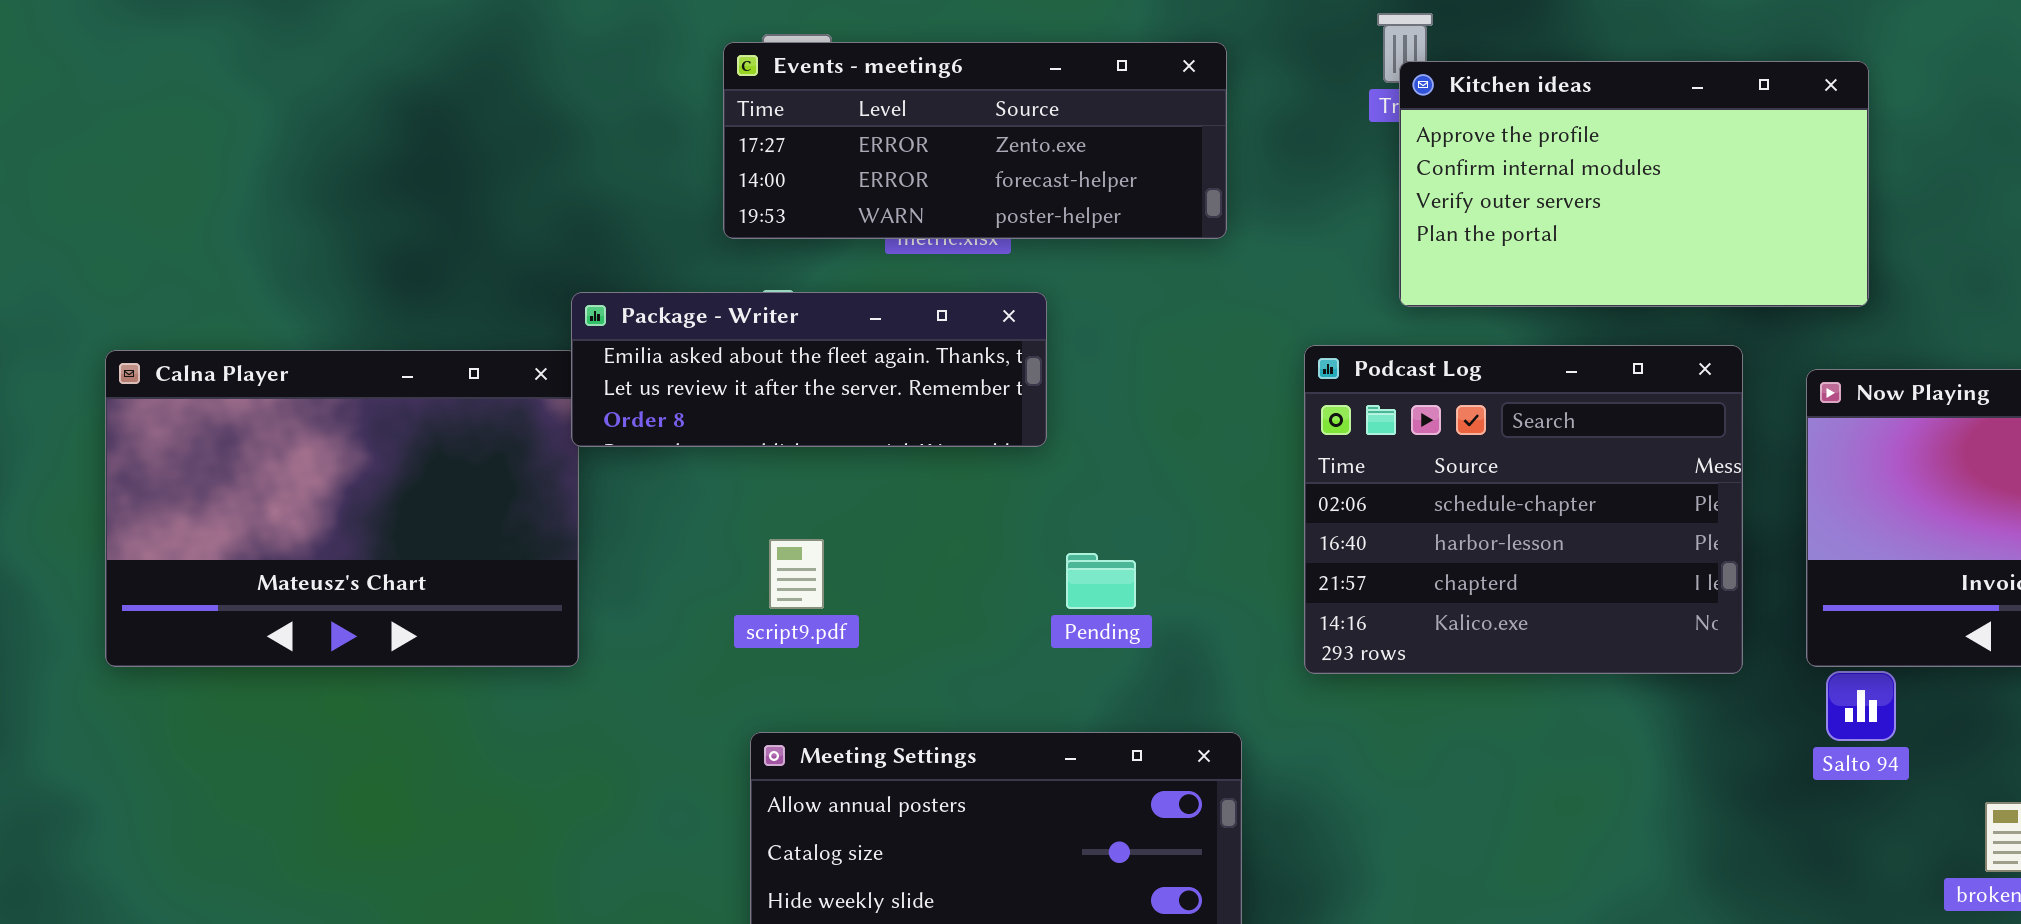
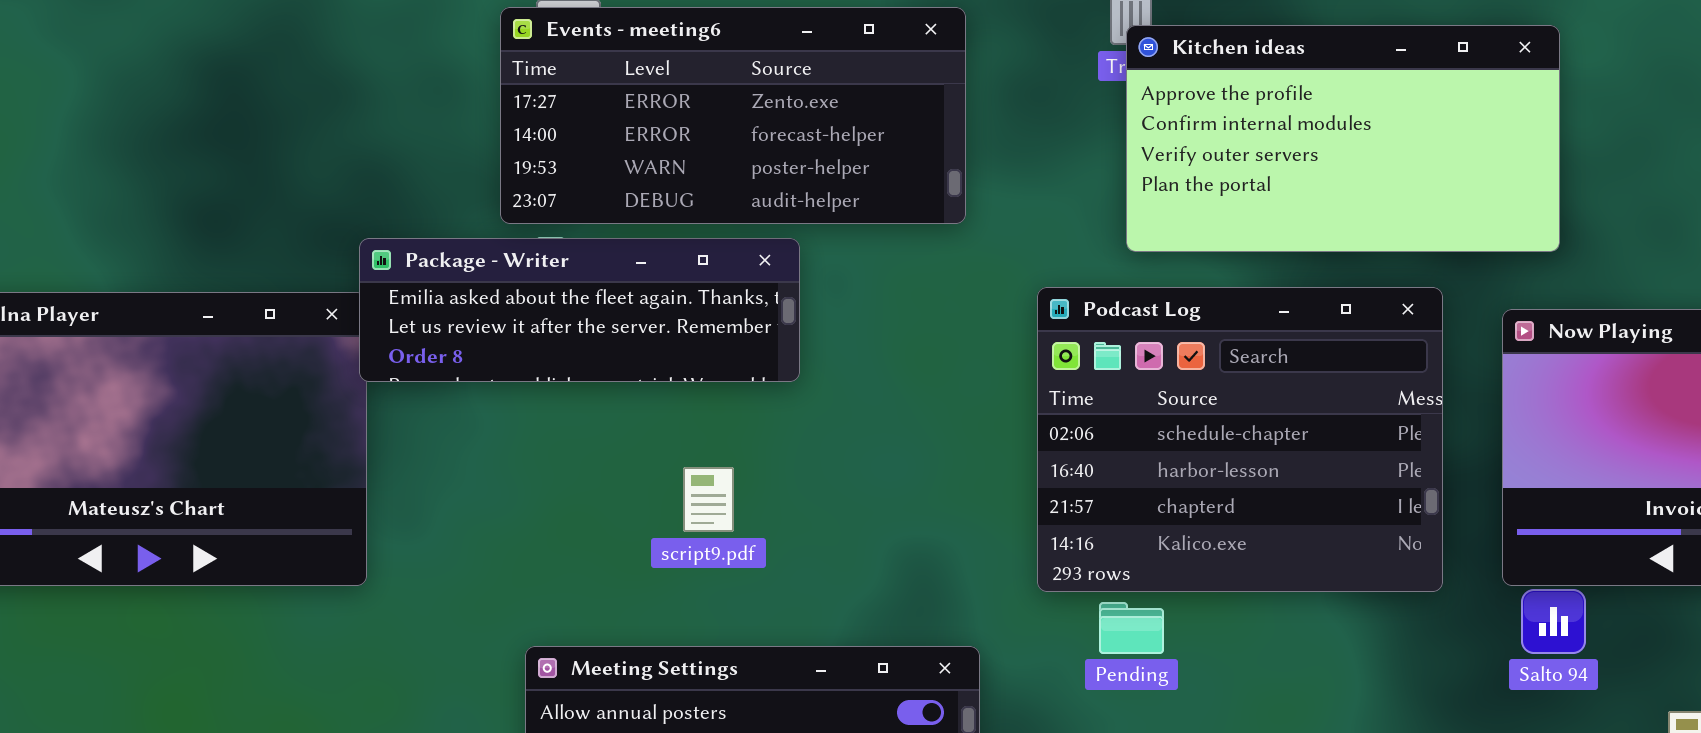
Events - meeting6: [723,42,1227,239] -> [500,7,966,224], resized
script9.pdf: [769,539,824,609] -> [683,467,734,532], moved
Pending: [1066,553,1136,609] -> [1099,602,1164,654], moved

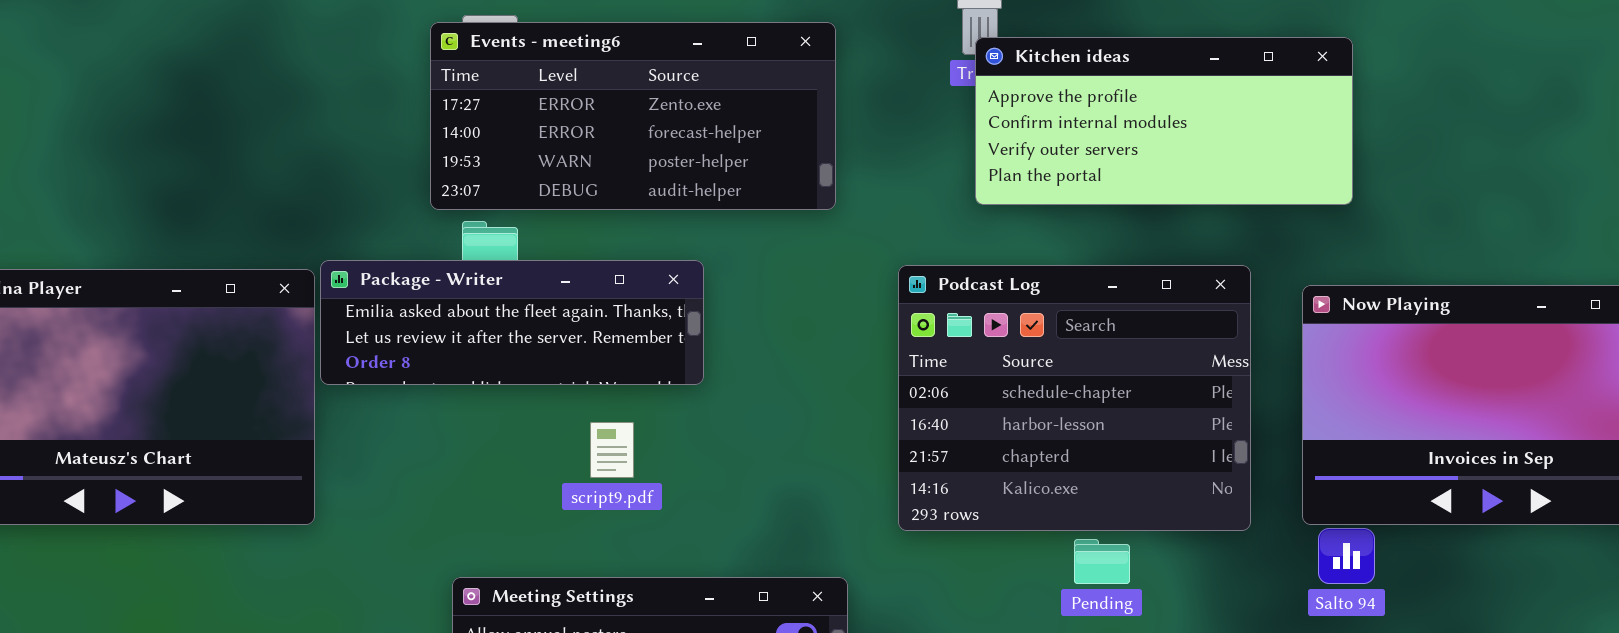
Kitchen ideas: [1126,25,1560,252] -> [975,37,1353,205], resized
Package - Writer: [359,238,800,382] -> [320,260,704,385], moved
Pending: [1099,602,1164,654] -> [1074,539,1130,584], moved

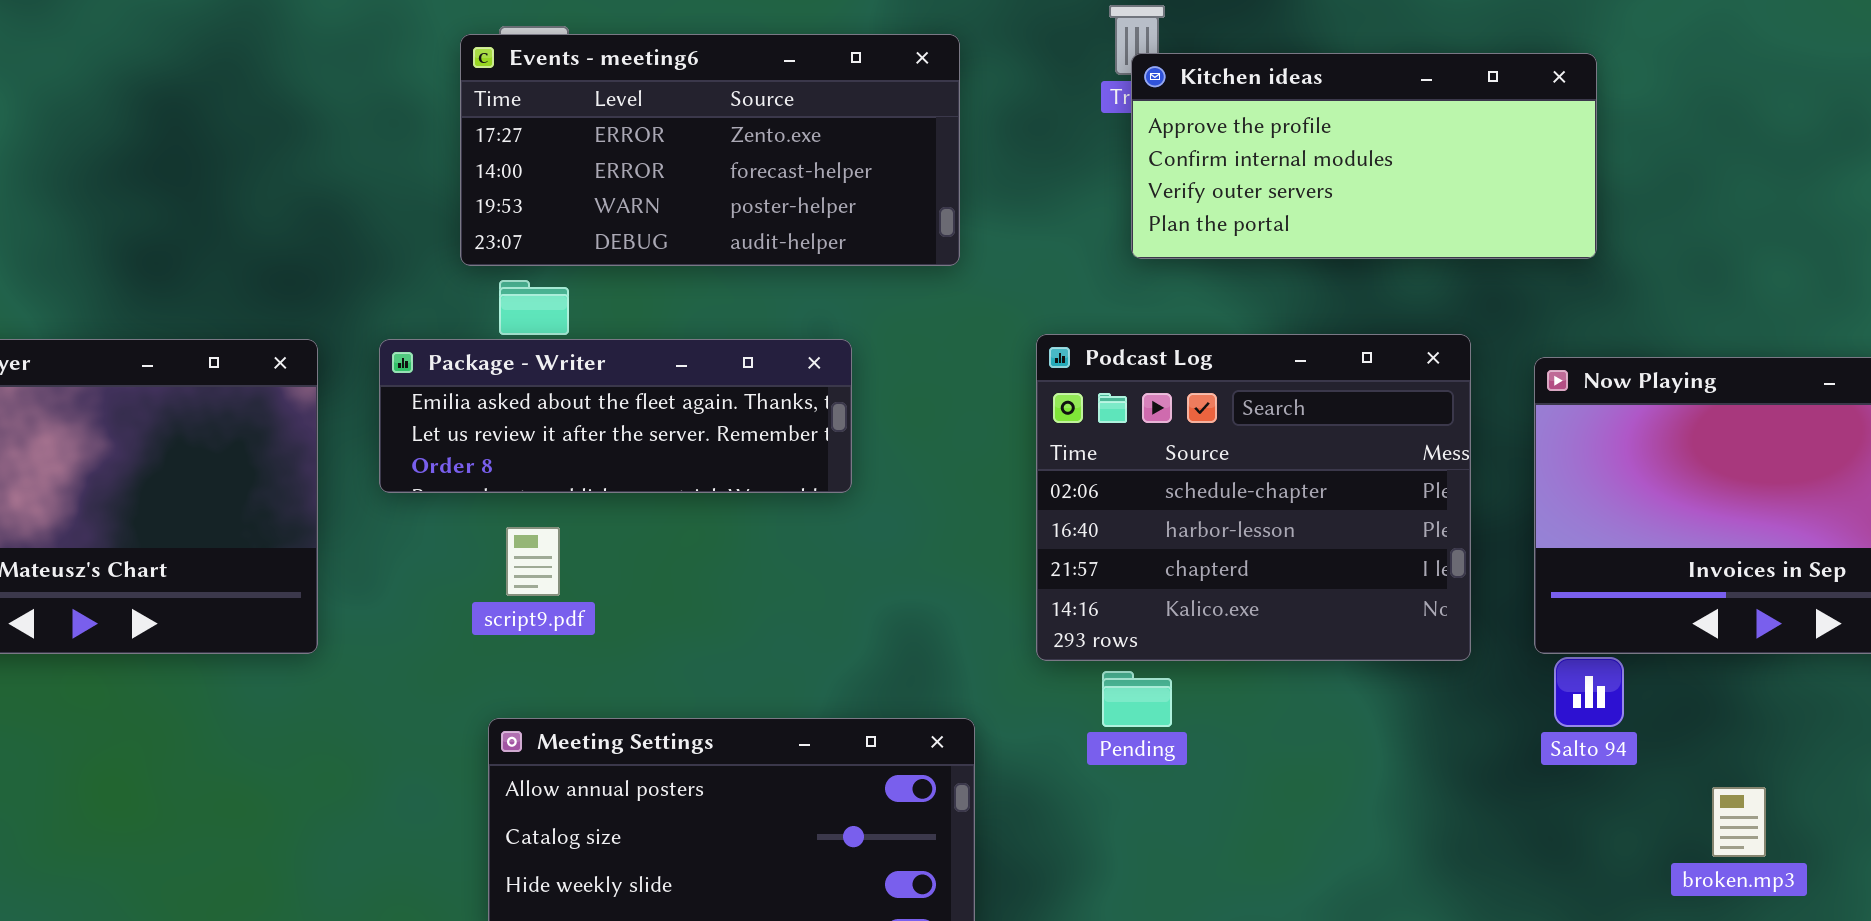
Package - Writer: [320,260,704,385] -> [379,339,852,493], moved
script9.pdf: [590,422,634,478] -> [506,527,560,596], moved
Pending: [1074,539,1130,584] -> [1102,671,1172,727], moved

